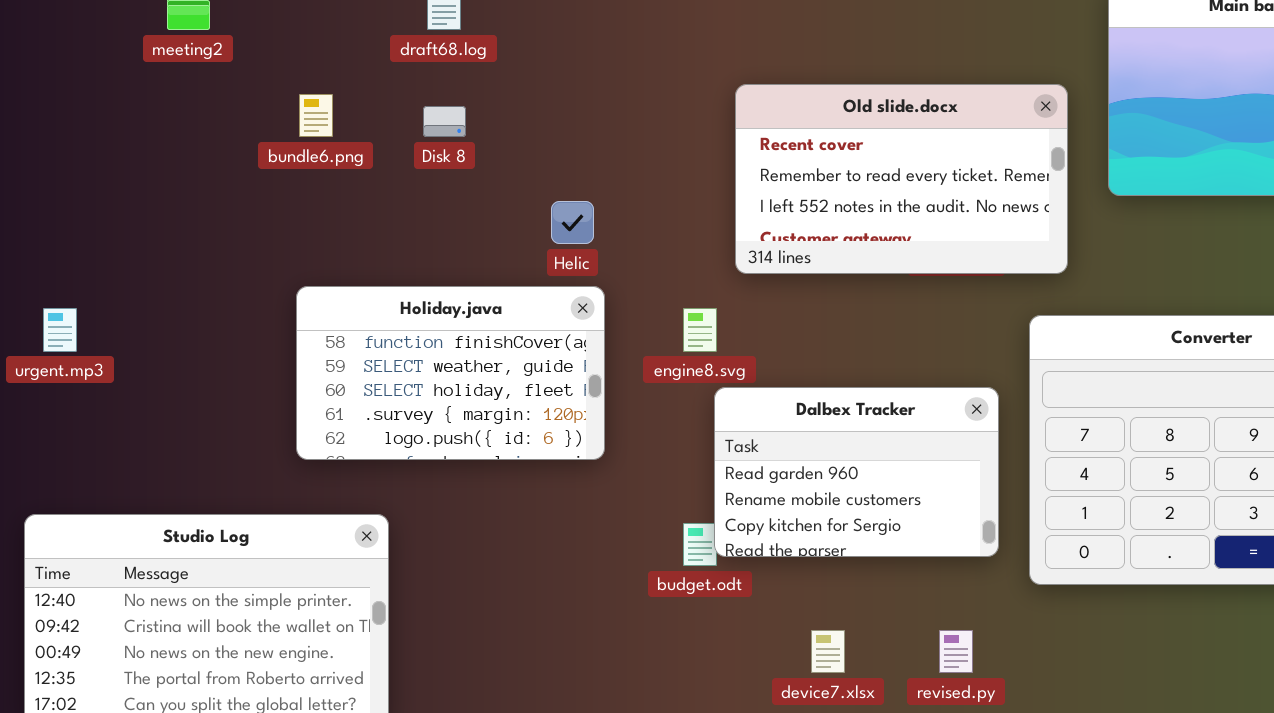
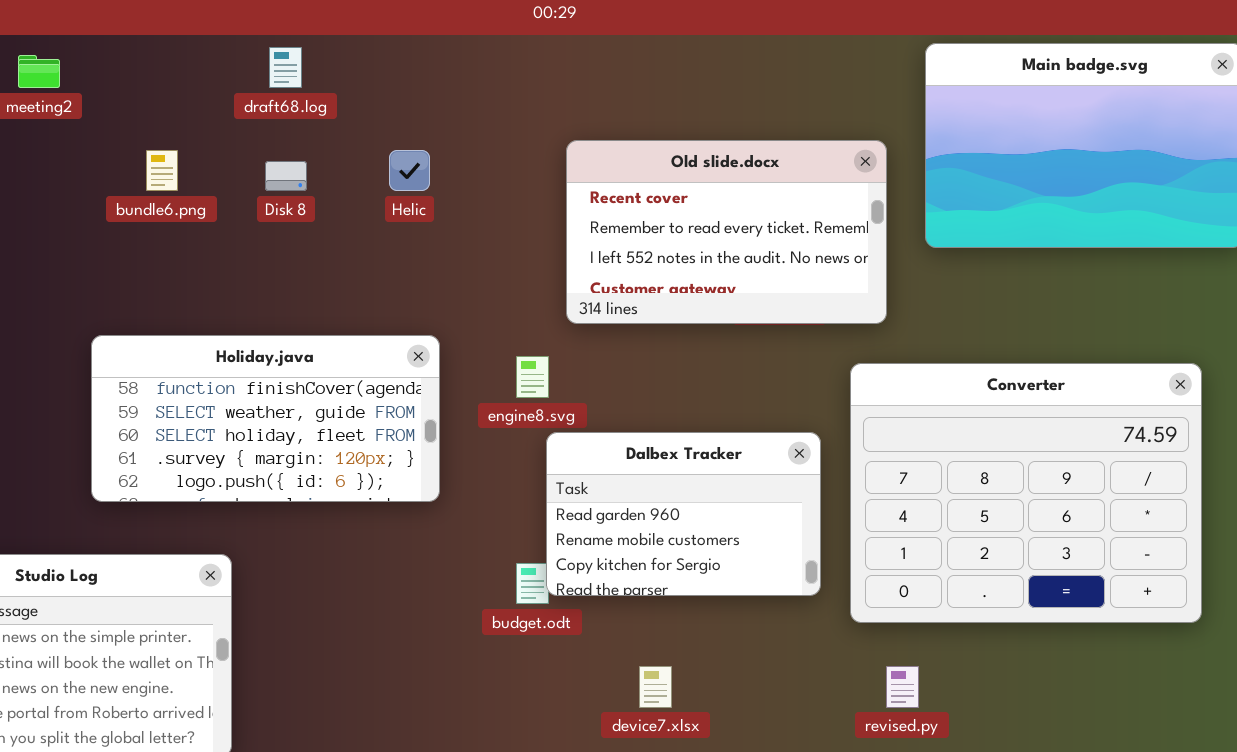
Helic: [551,201,594,244] -> [389,150,430,191], moved
Holiday.java: [296,286,605,460] -> [91,335,440,502], resized
revised.py: [939,630,973,673] -> [886,666,919,708], moved

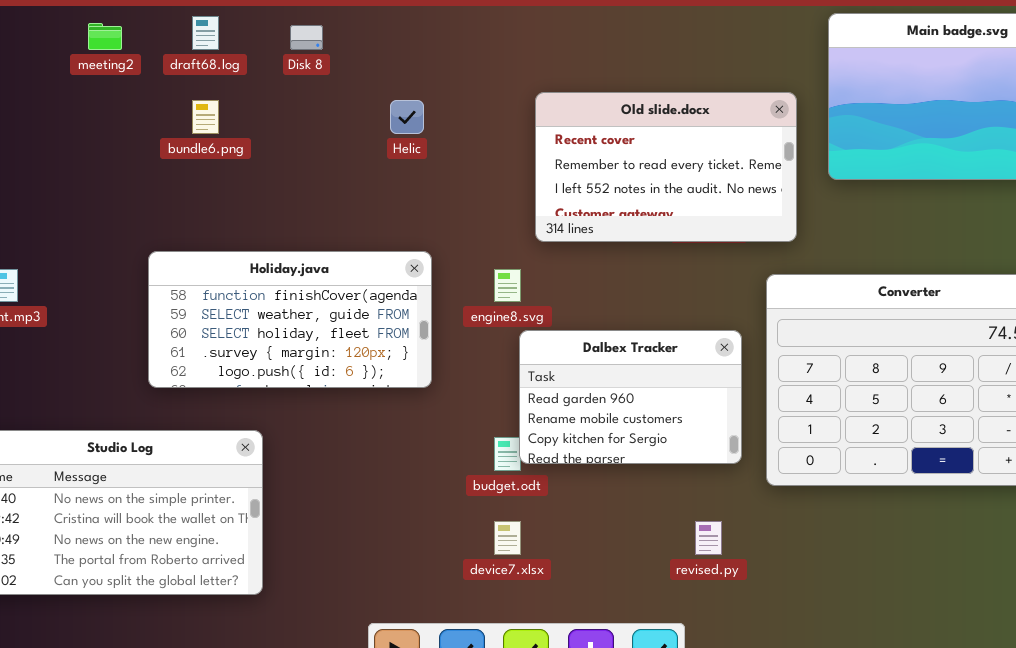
draft68.log: [269,47,302,88] -> [192,16,219,50], moved
Disk 8: [265,161,307,191] -> [290,25,323,50], moved
device7.xlsx: [639,666,672,708] -> [494,521,521,555], moved
revised.py: [886,666,919,708] -> [695,521,722,555], moved

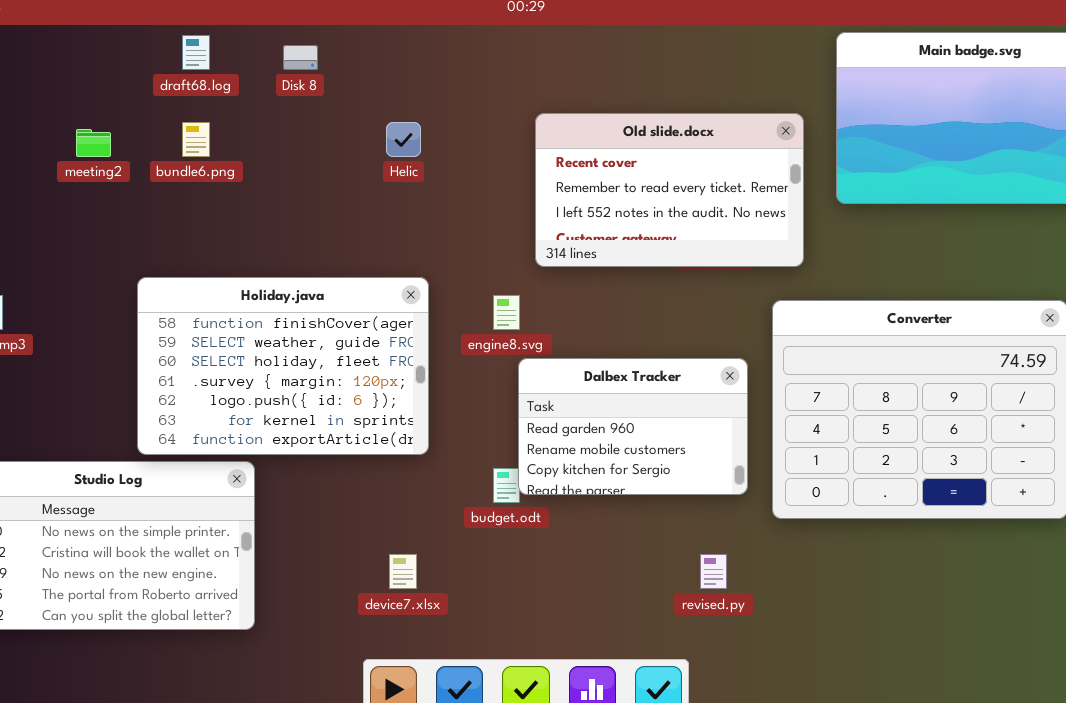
meeting2: [88,23,122,50] -> [76,129,111,157], moved
Holiday.java: [148,251,432,388] -> [137,277,429,455], resized
device7.xlsx: [494,521,521,555] -> [389,554,417,589], moved

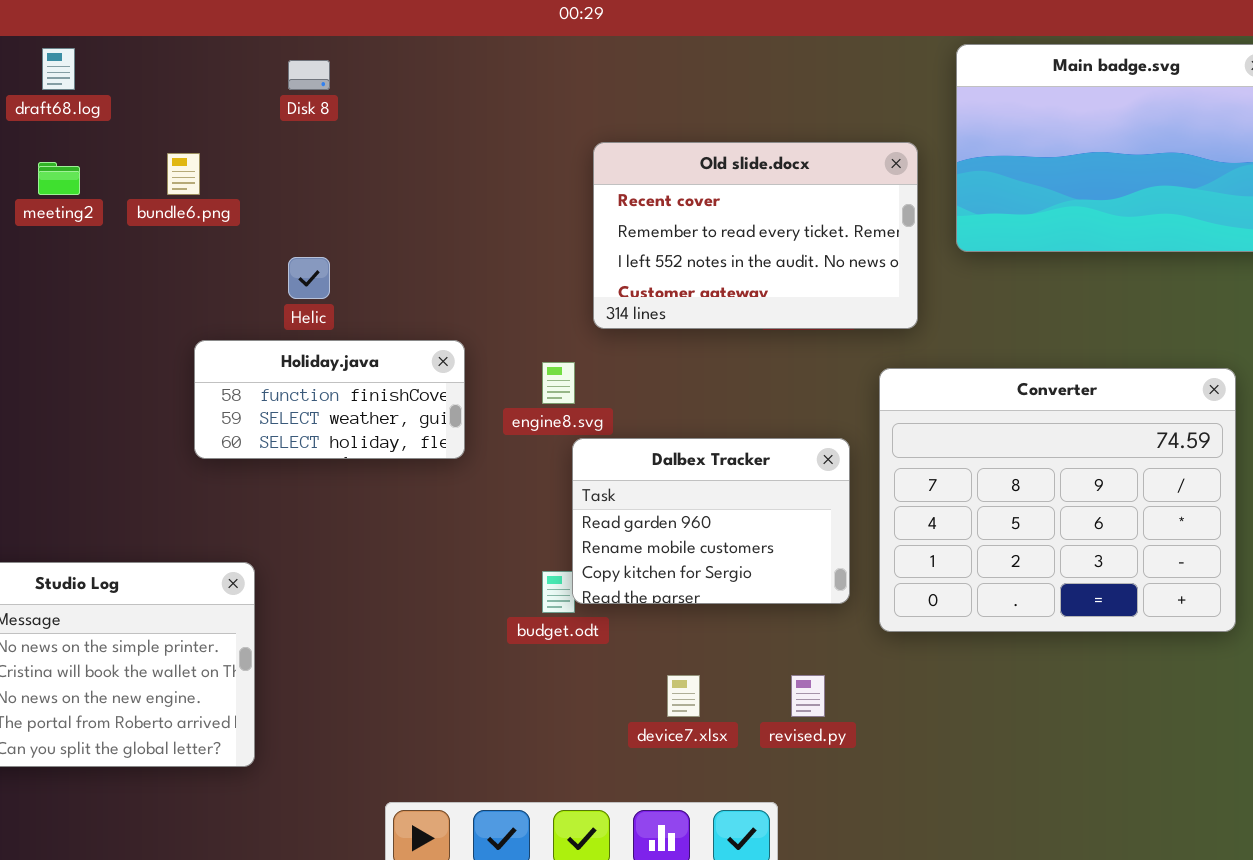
draft68.log: [182,35,210,70] -> [42,48,75,90], moved
Helic: [386,122,421,157] -> [288,257,330,299], moved
Holiday.java: [137,277,429,455] -> [194,340,465,459], resized
device7.xlsx: [389,554,417,589] -> [667,675,700,717], moved

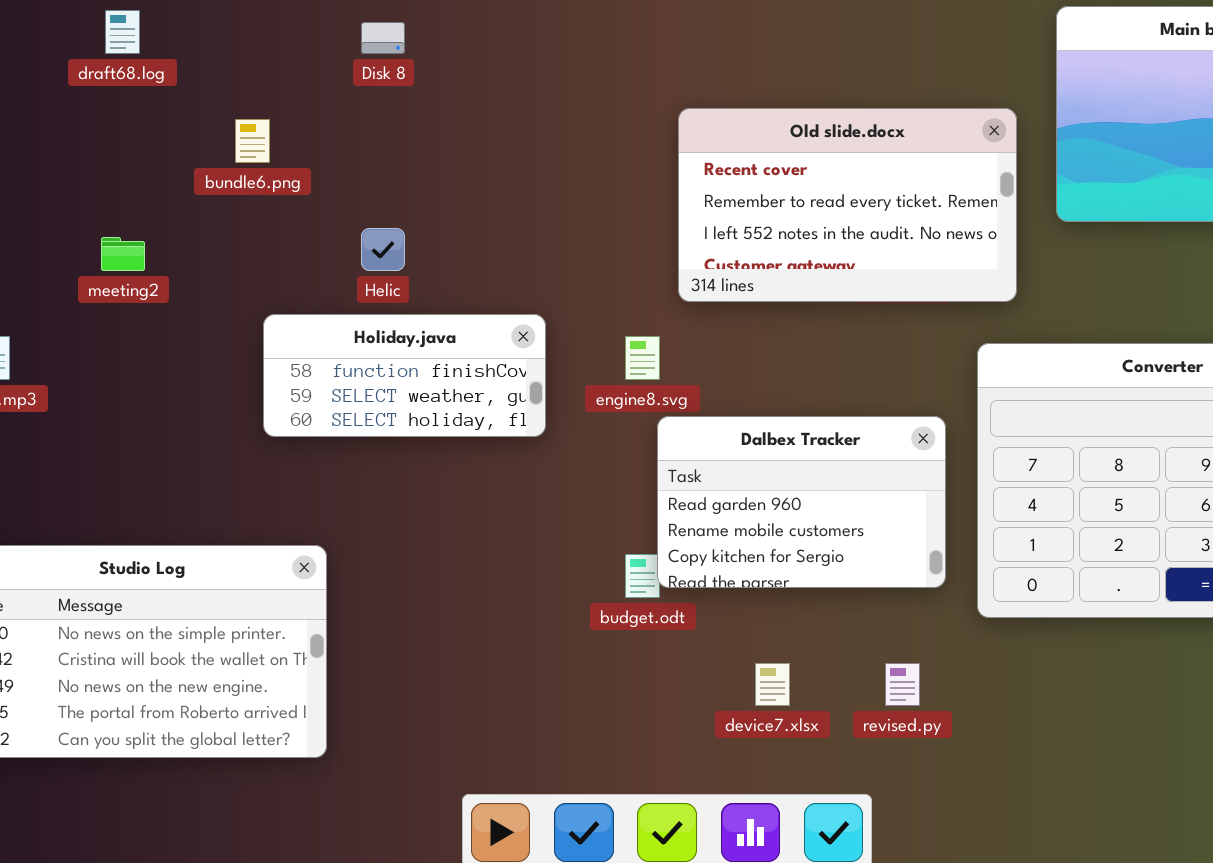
meeting2: [38,162,80,195] -> [101,237,145,271], moved

